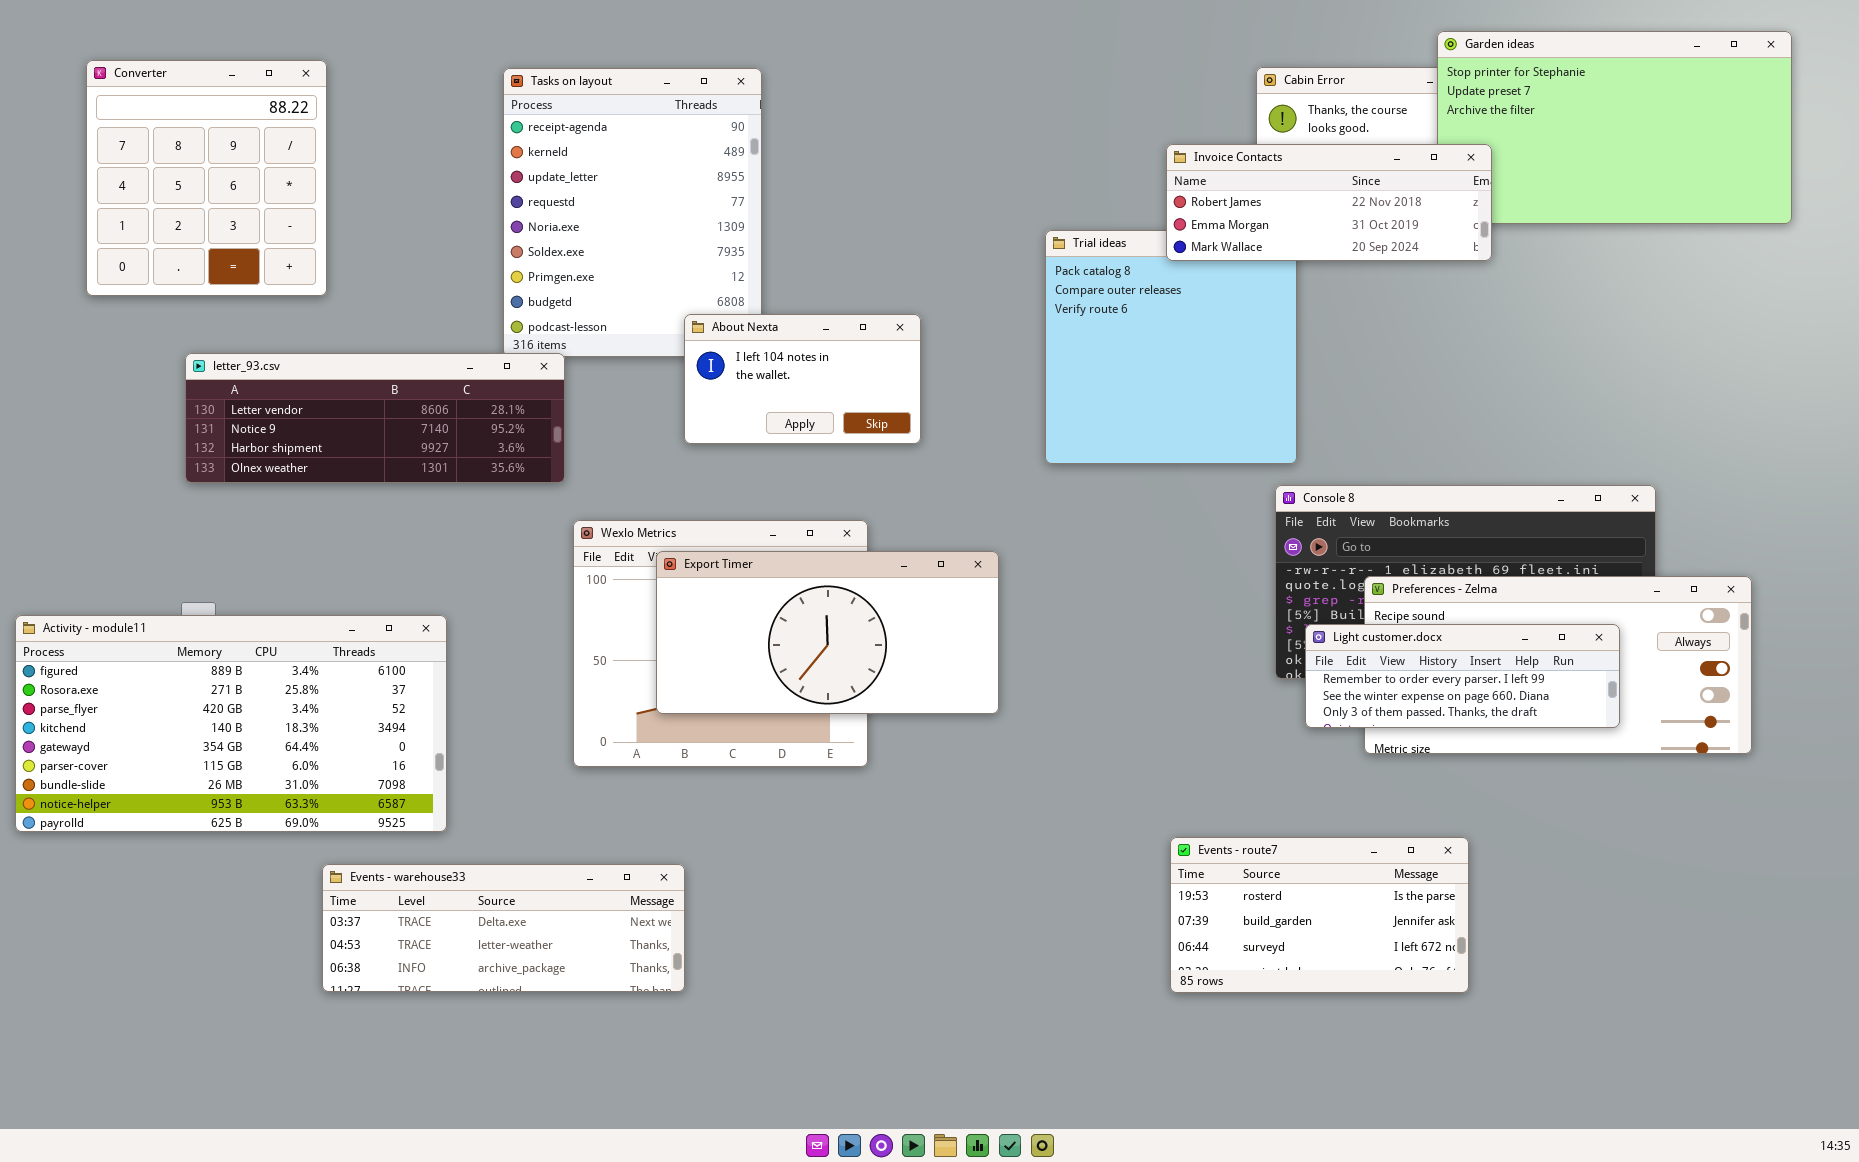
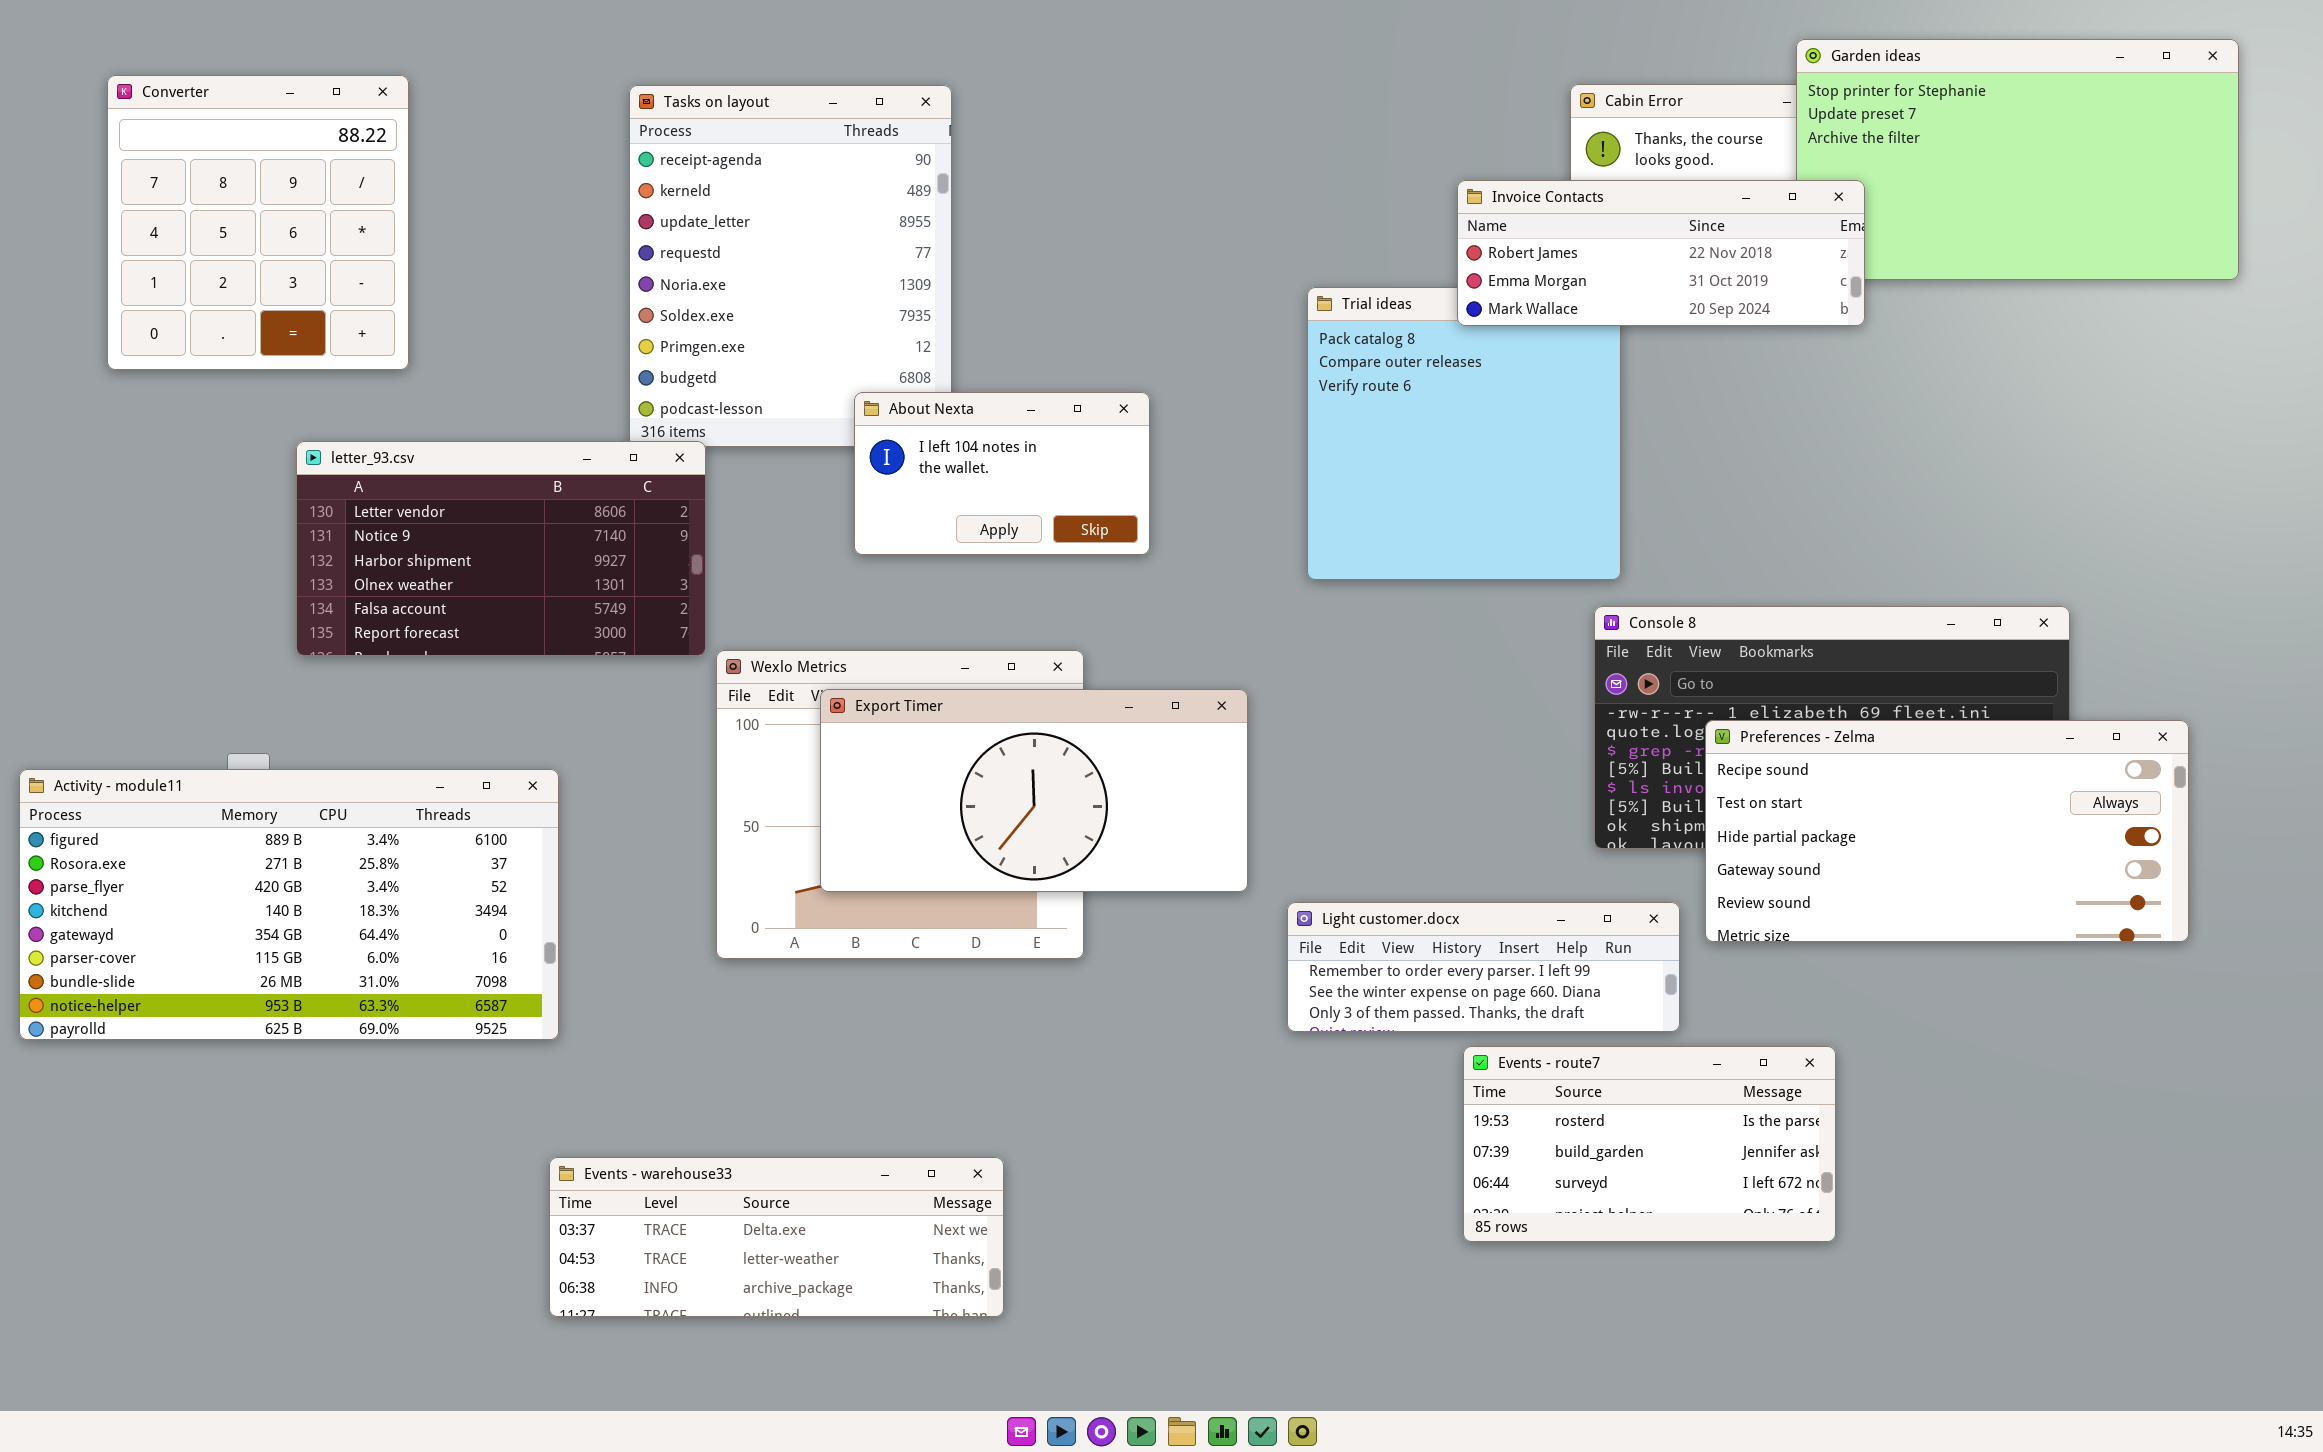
letter_93.csv: [185,353,565,483] -> [296,441,706,656], resized
Light customer.docx: [1305,624,1620,728] -> [1287,902,1680,1032], moved
Events - warehouse33: [322,864,685,992] -> [549,1157,1004,1317], moved

